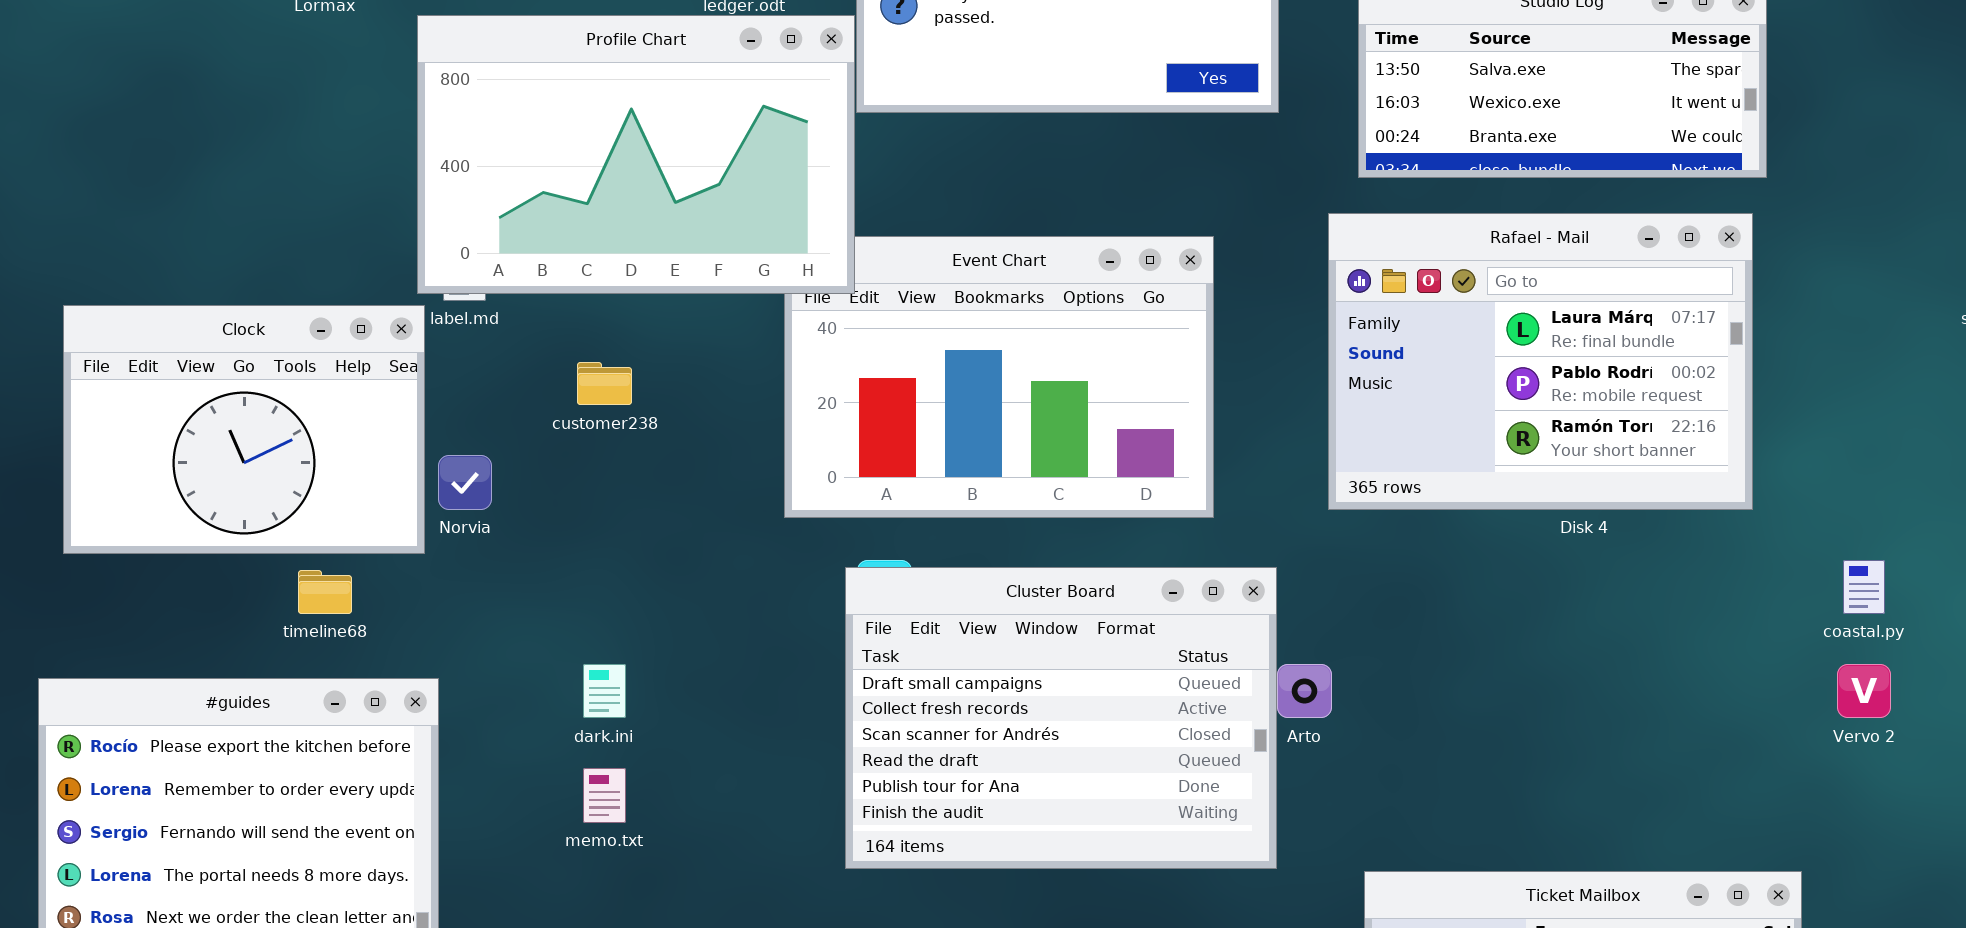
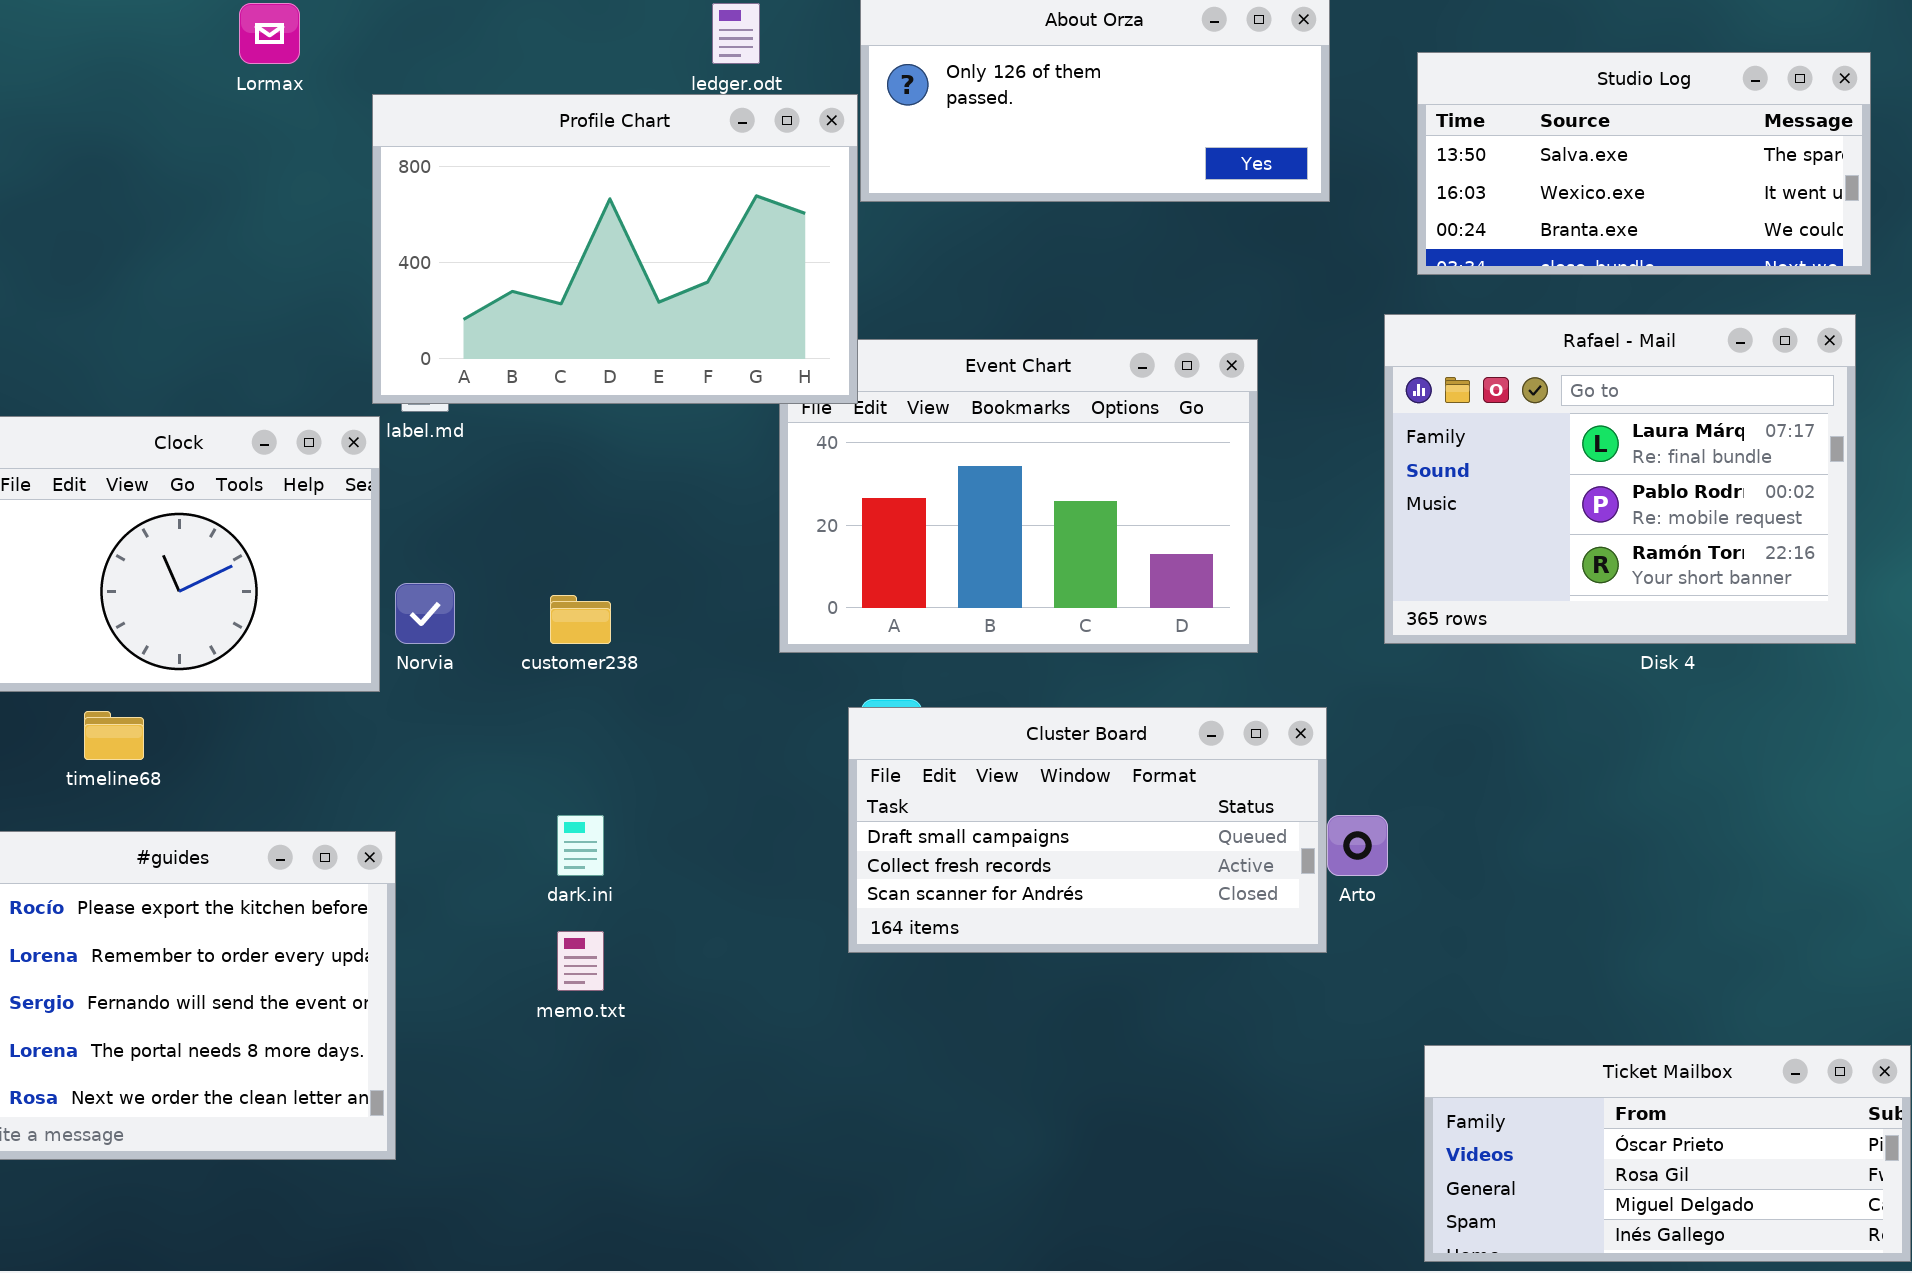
customer238: [577,362,632,405] -> [550,595,611,644], moved
Cluster Board: [845,567,1277,869] -> [848,707,1327,953], resized
timeline68: [298,570,352,614] -> [84,711,144,760], moved

